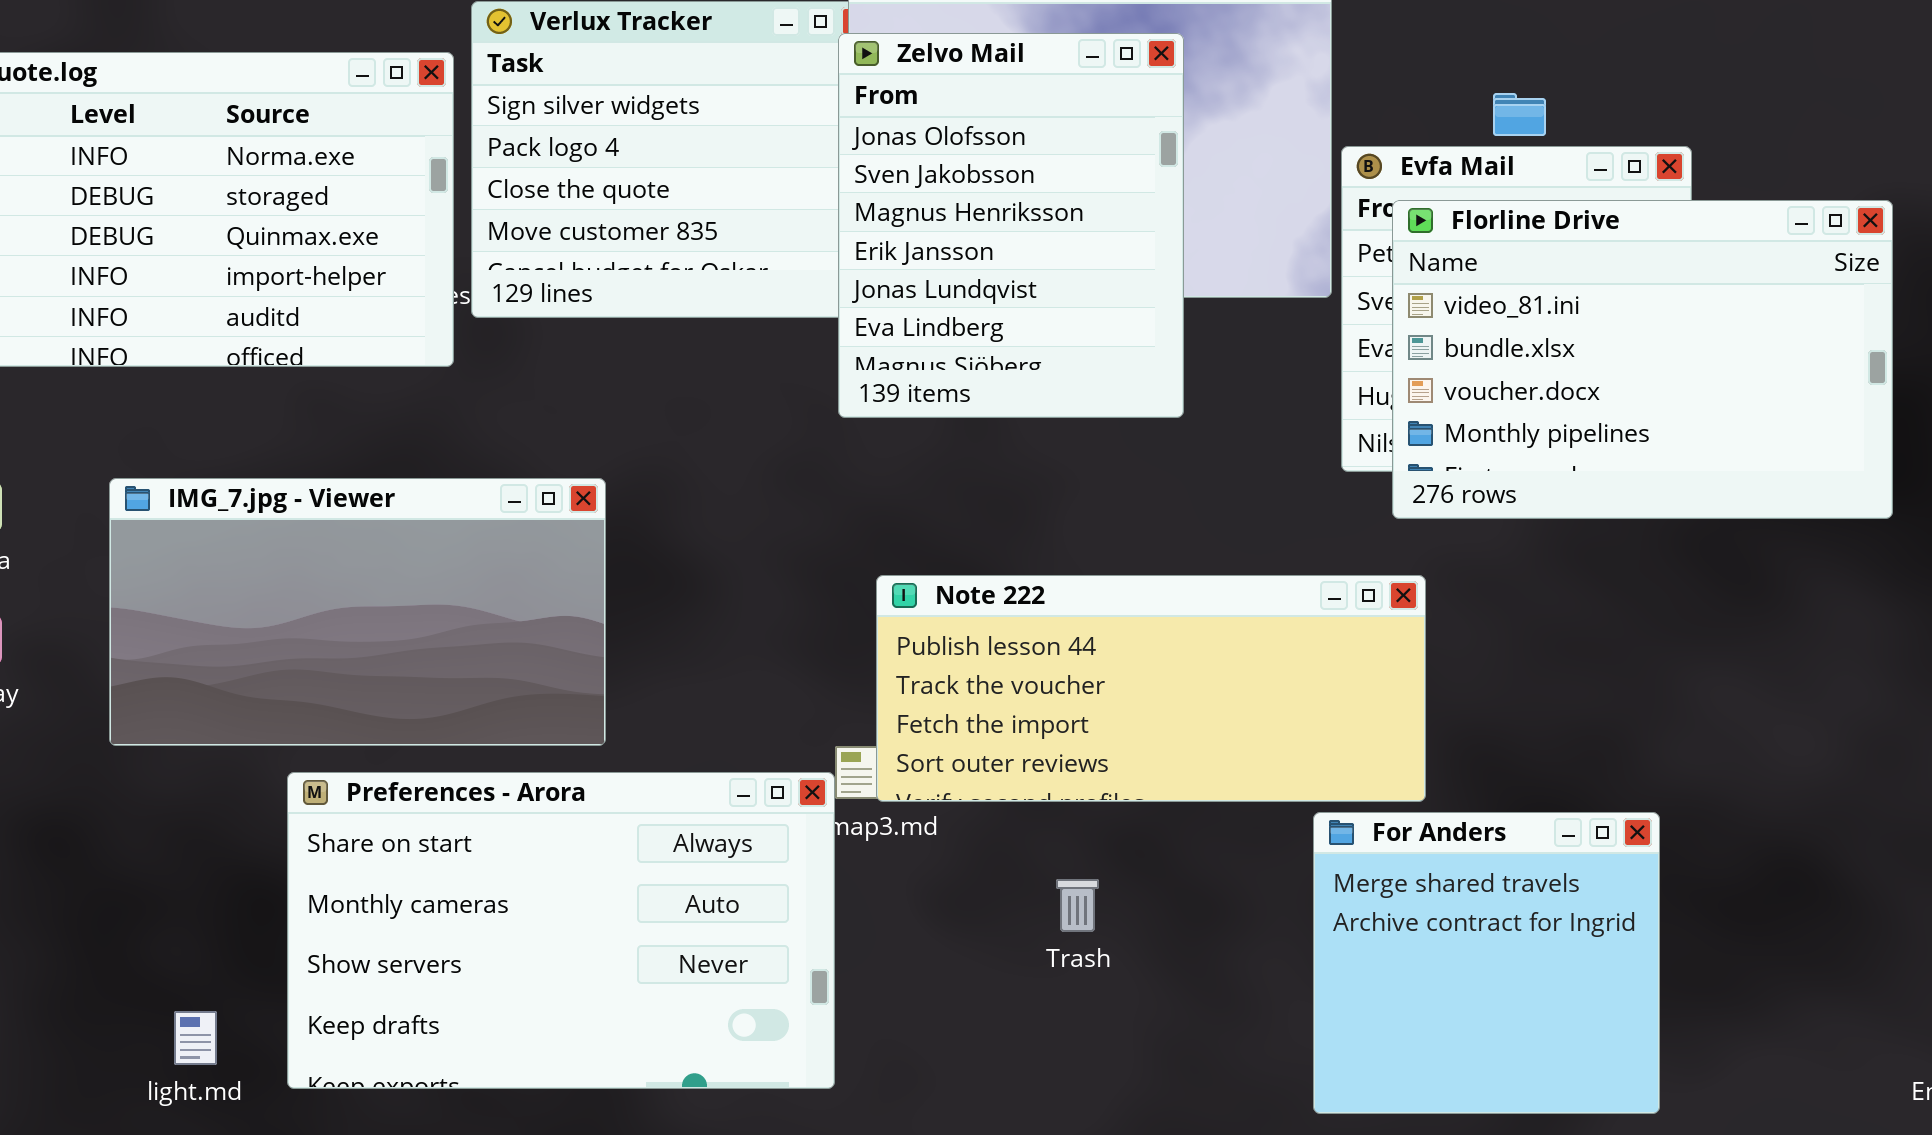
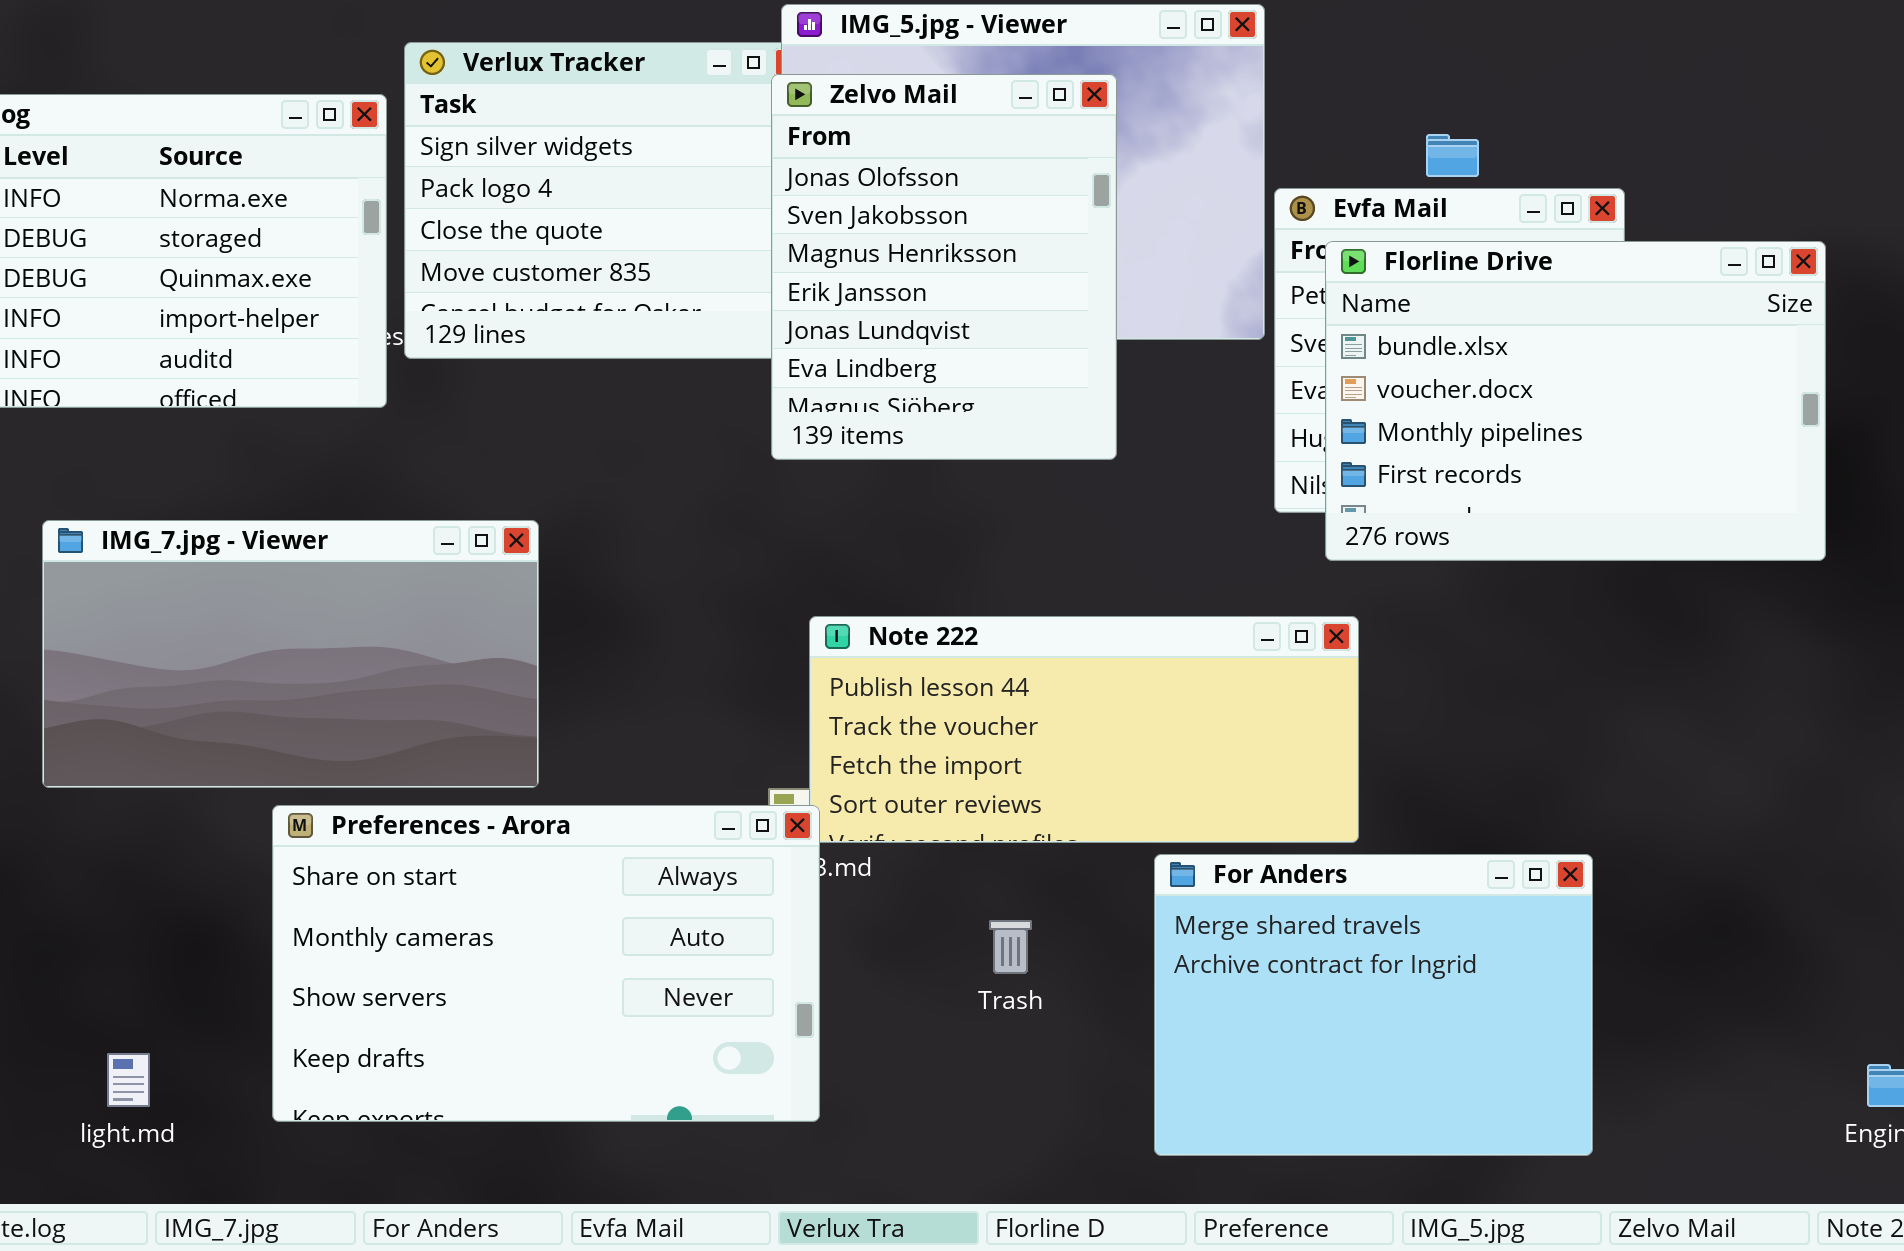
Florline Drive: [1392,200,1893,519] -> [1325,241,1826,561], scrolled down 1 row
Preferences - Arora: [287,772,835,1089] -> [272,805,820,1122], moved
For Anders: [1313,812,1660,1114] -> [1154,854,1593,1156], resized

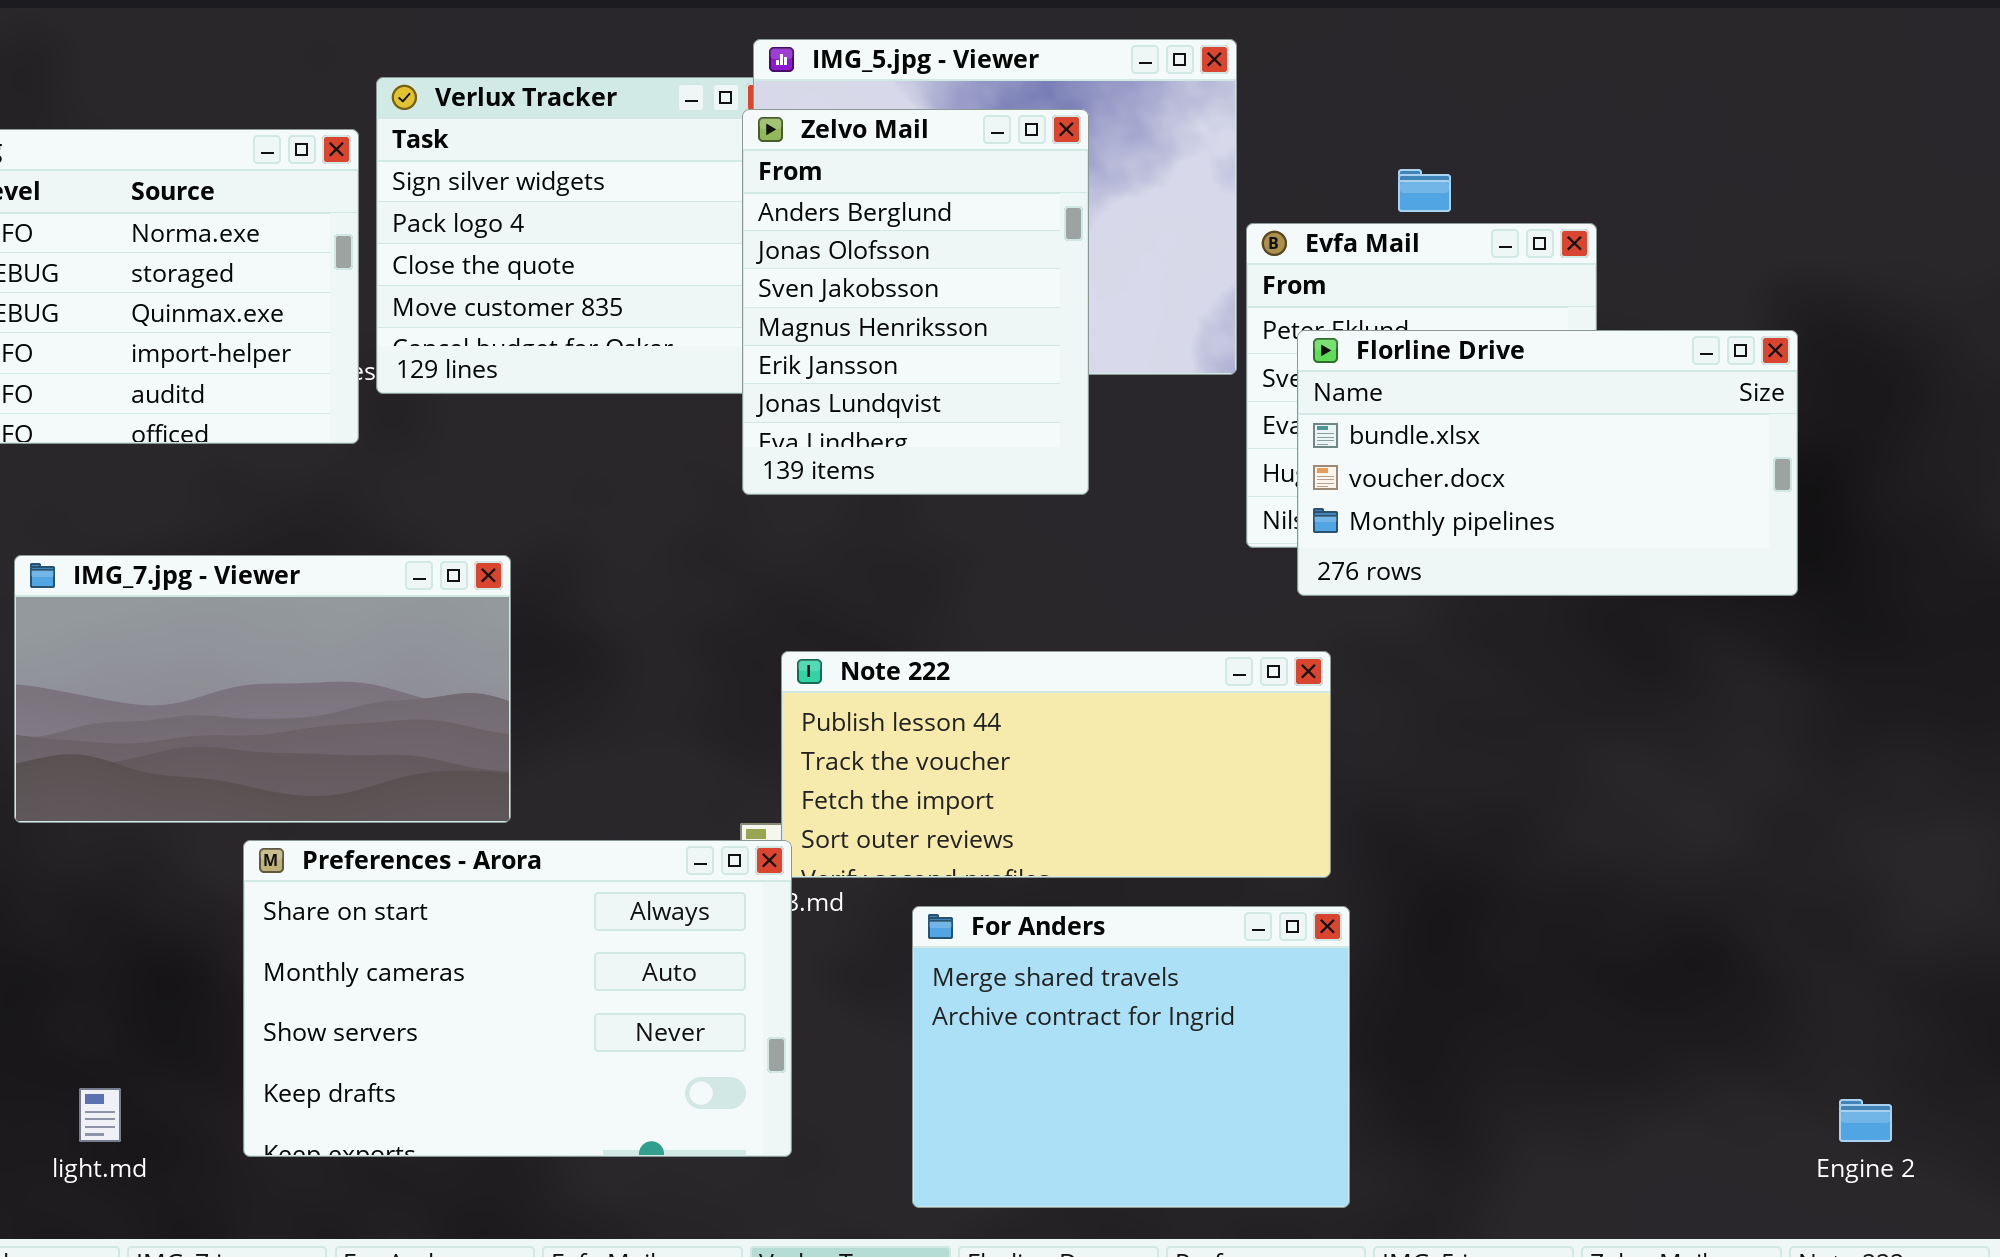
Zelvo Mail: [771,74,1117,460] -> [742,109,1089,495], scrolled up 1 row
Florline Drive: [1325,241,1826,561] -> [1297,330,1798,596], resized
For Anders: [1154,854,1593,1156] -> [912,906,1350,1208], moved

